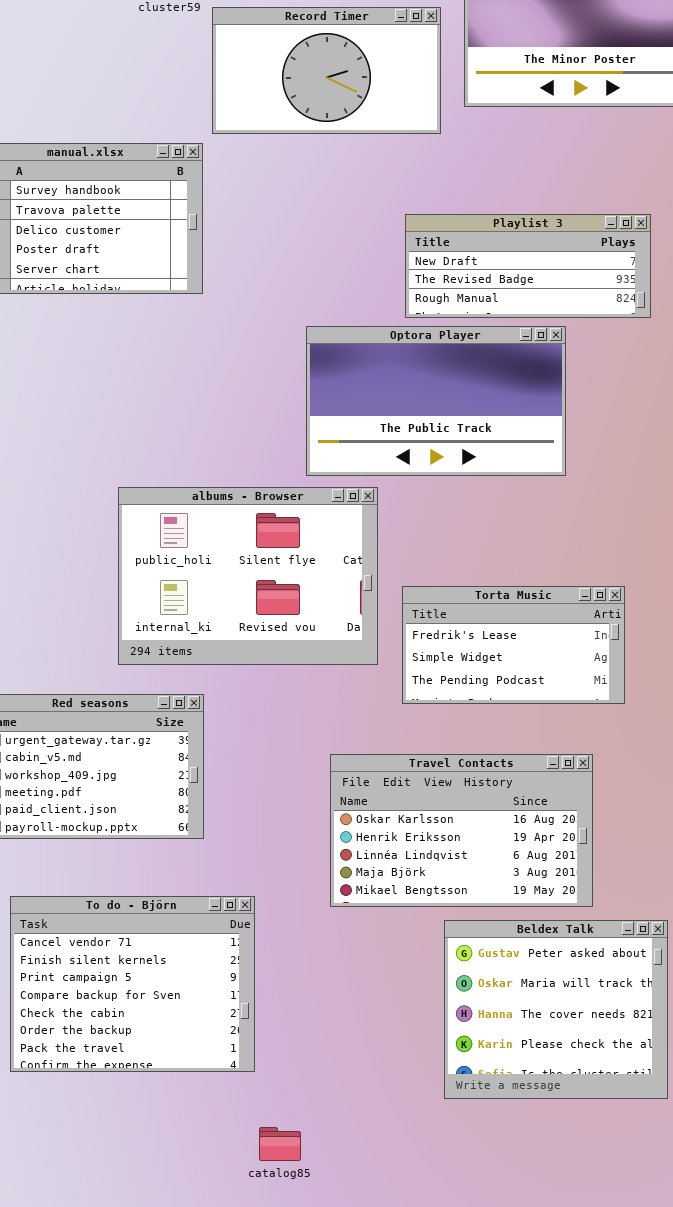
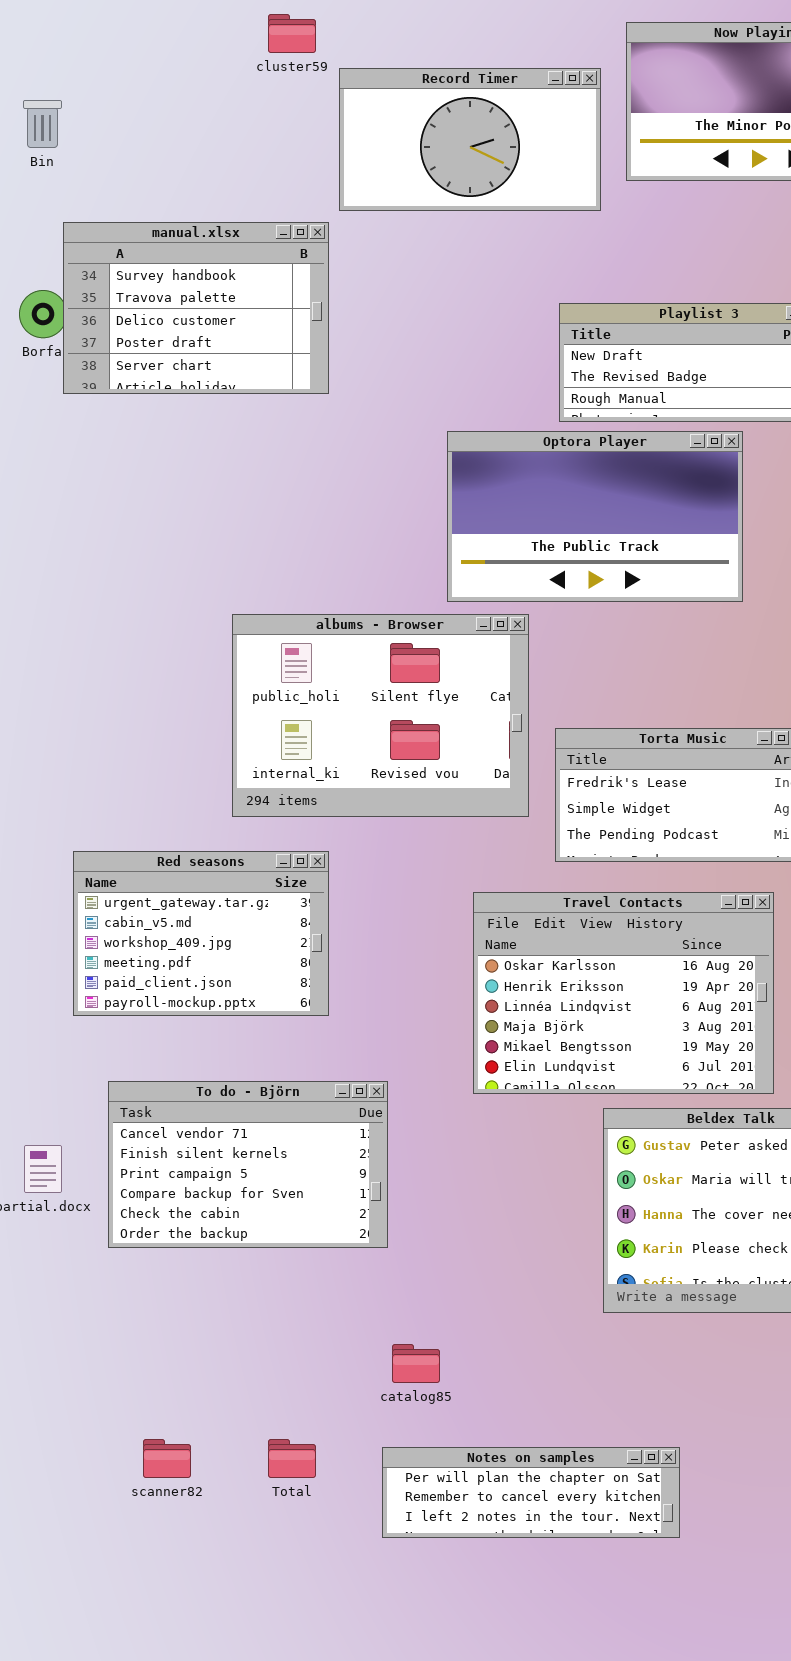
Travel Contacts: [330,754,593,907] -> [473,892,774,1094], resized
To do - Björn: [10,896,255,1072] -> [108,1081,388,1248], resized

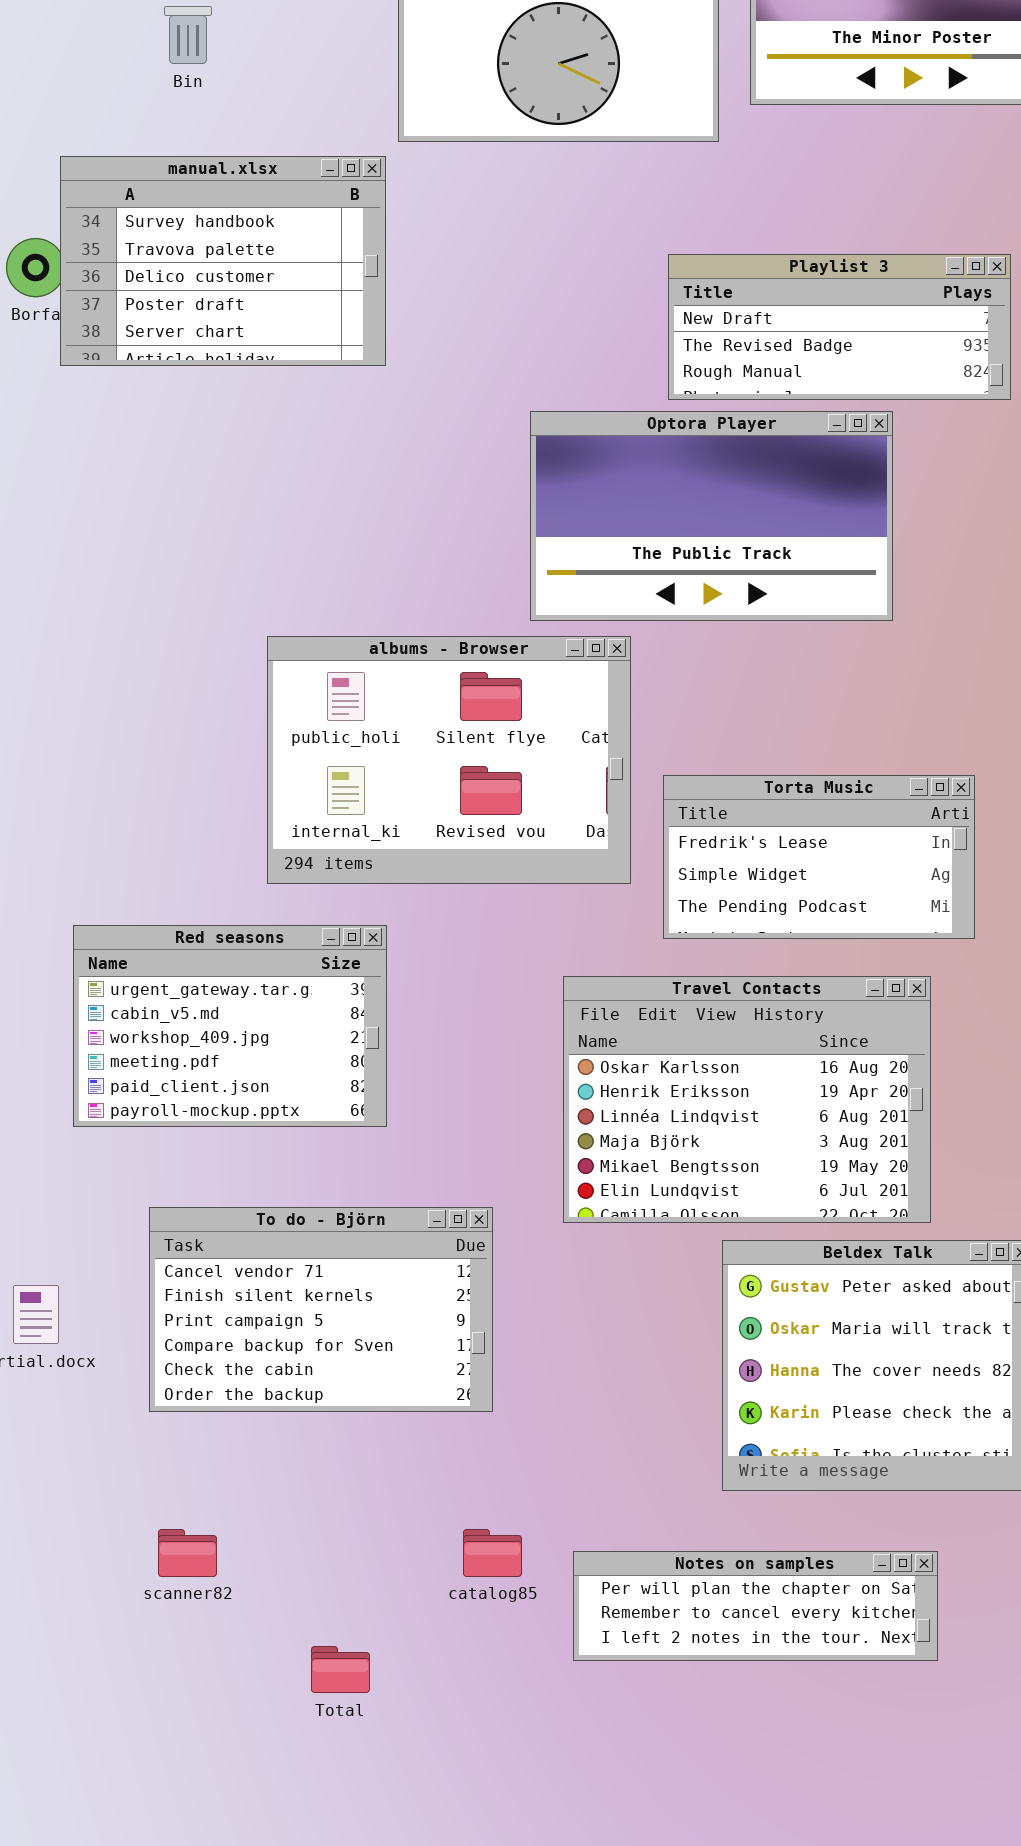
Bin: [23,100,62,148] -> [164,6,212,64], moved
To do - Björn: [108,1081,388,1248] -> [149,1207,493,1412], moved
scanner82: [143,1439,191,1478] -> [158,1529,217,1577], moved
Notes on samples: [382,1447,680,1538] -> [573,1551,938,1661], moved

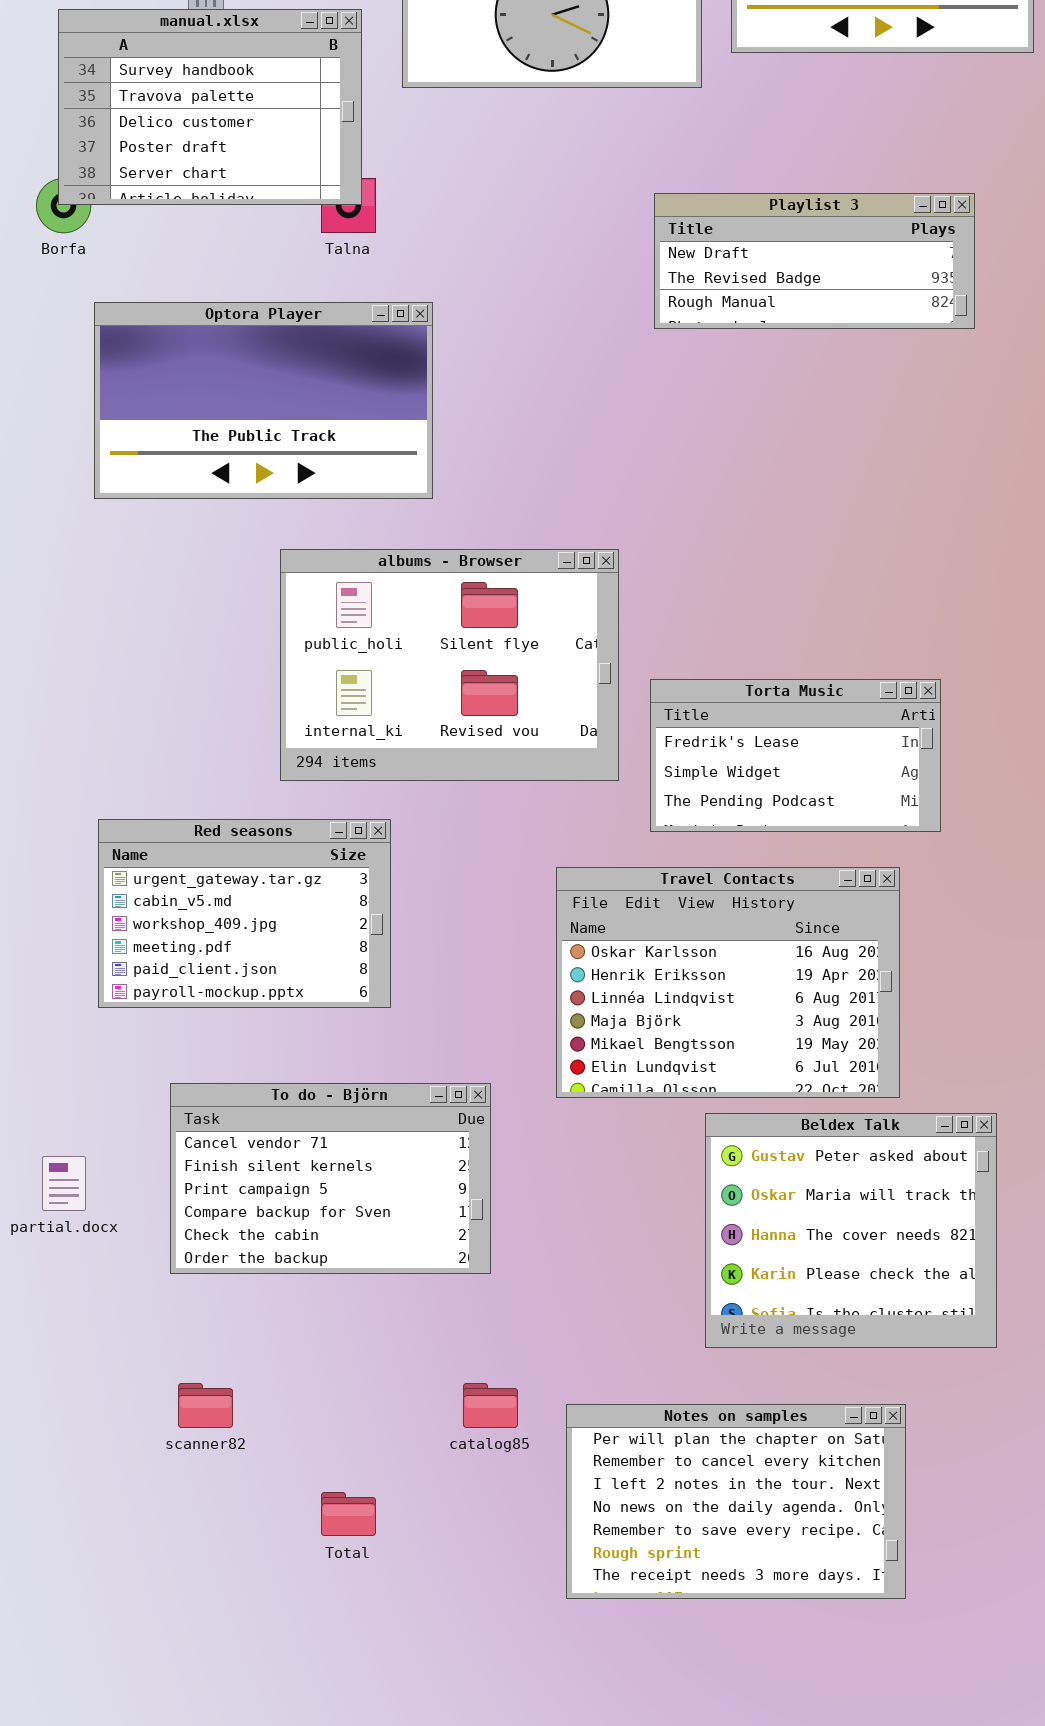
manual.xlsx: [60,156,386,366] -> [58,9,362,205], moved
Optora Player: [530,411,893,621] -> [94,302,433,499], moved
Notes on samples: [573,1551,938,1661] -> [566,1404,906,1599], resized

